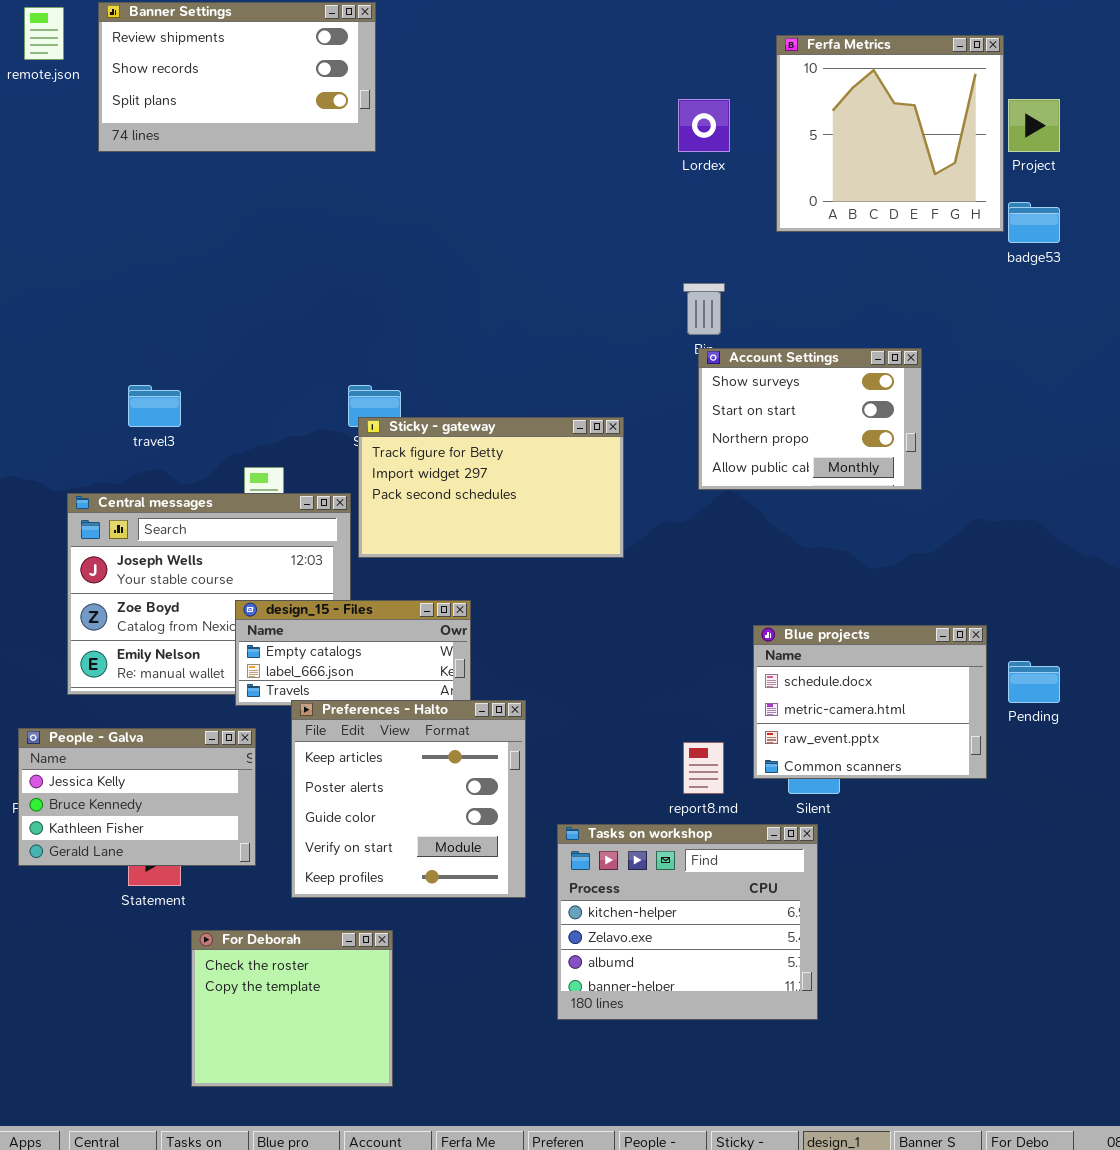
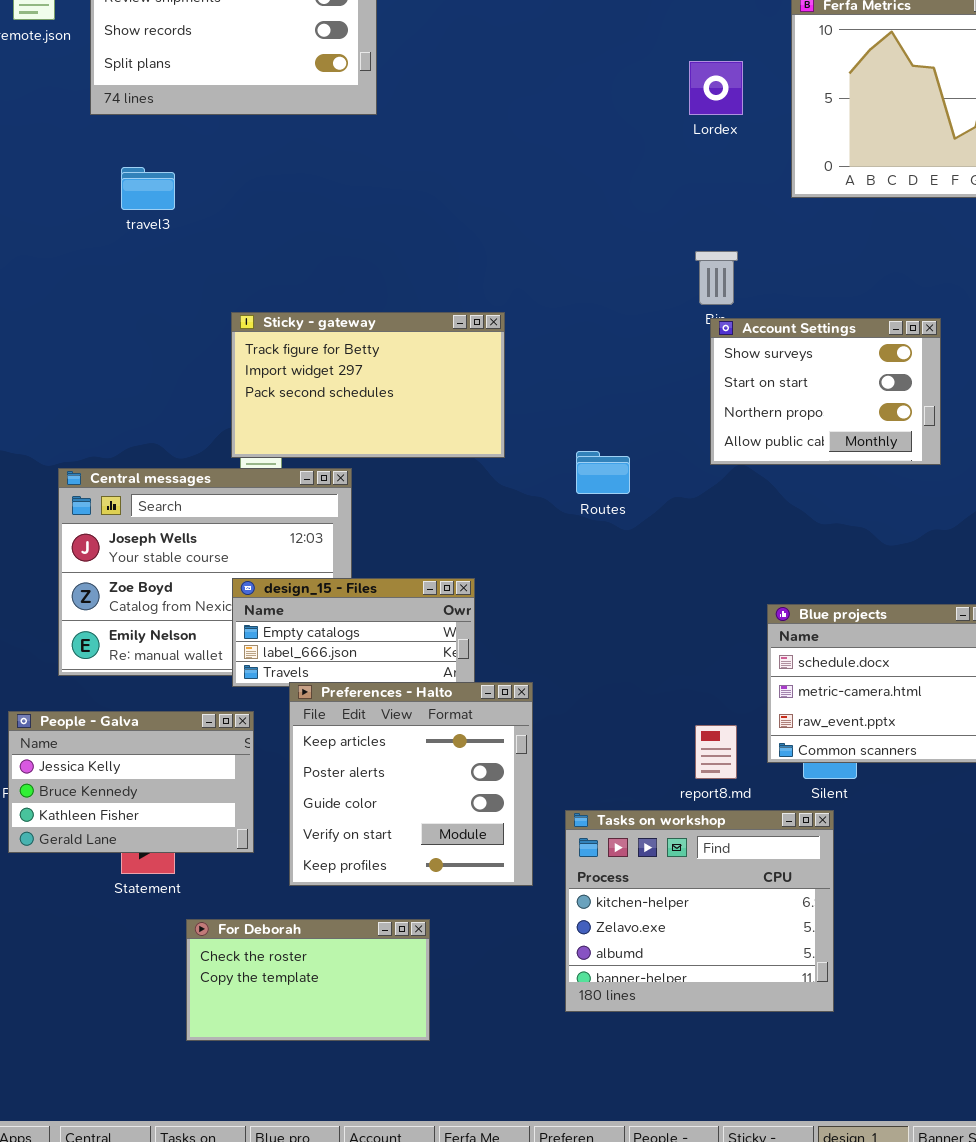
travel3: [128,385,181,427] -> [121,167,175,210], moved
Sticky - gateway: [358,417,624,558] -> [231,312,505,458], moved
For Deborah: [191,930,393,1087] -> [186,919,430,1041], resized

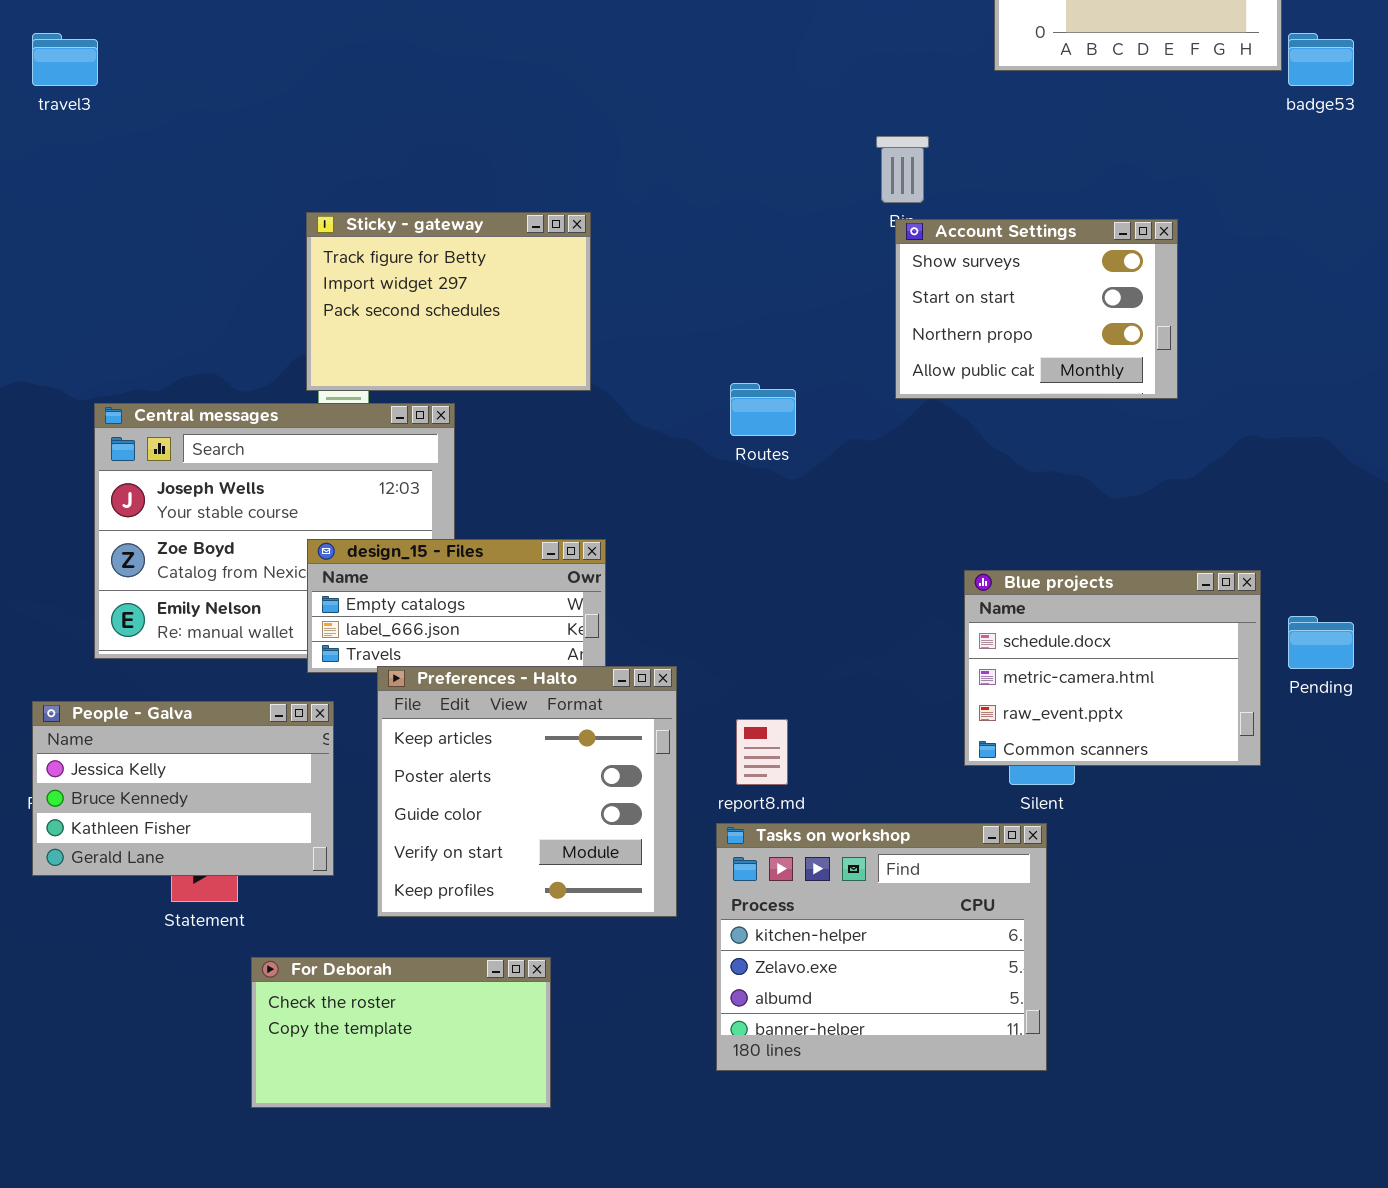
travel3: [121,167,175,210] -> [32,33,98,86], moved
Sticky - gateway: [231,312,505,458] -> [306,212,591,391], resized
report8.md: [695,725,737,779] -> [736,719,788,785], moved

